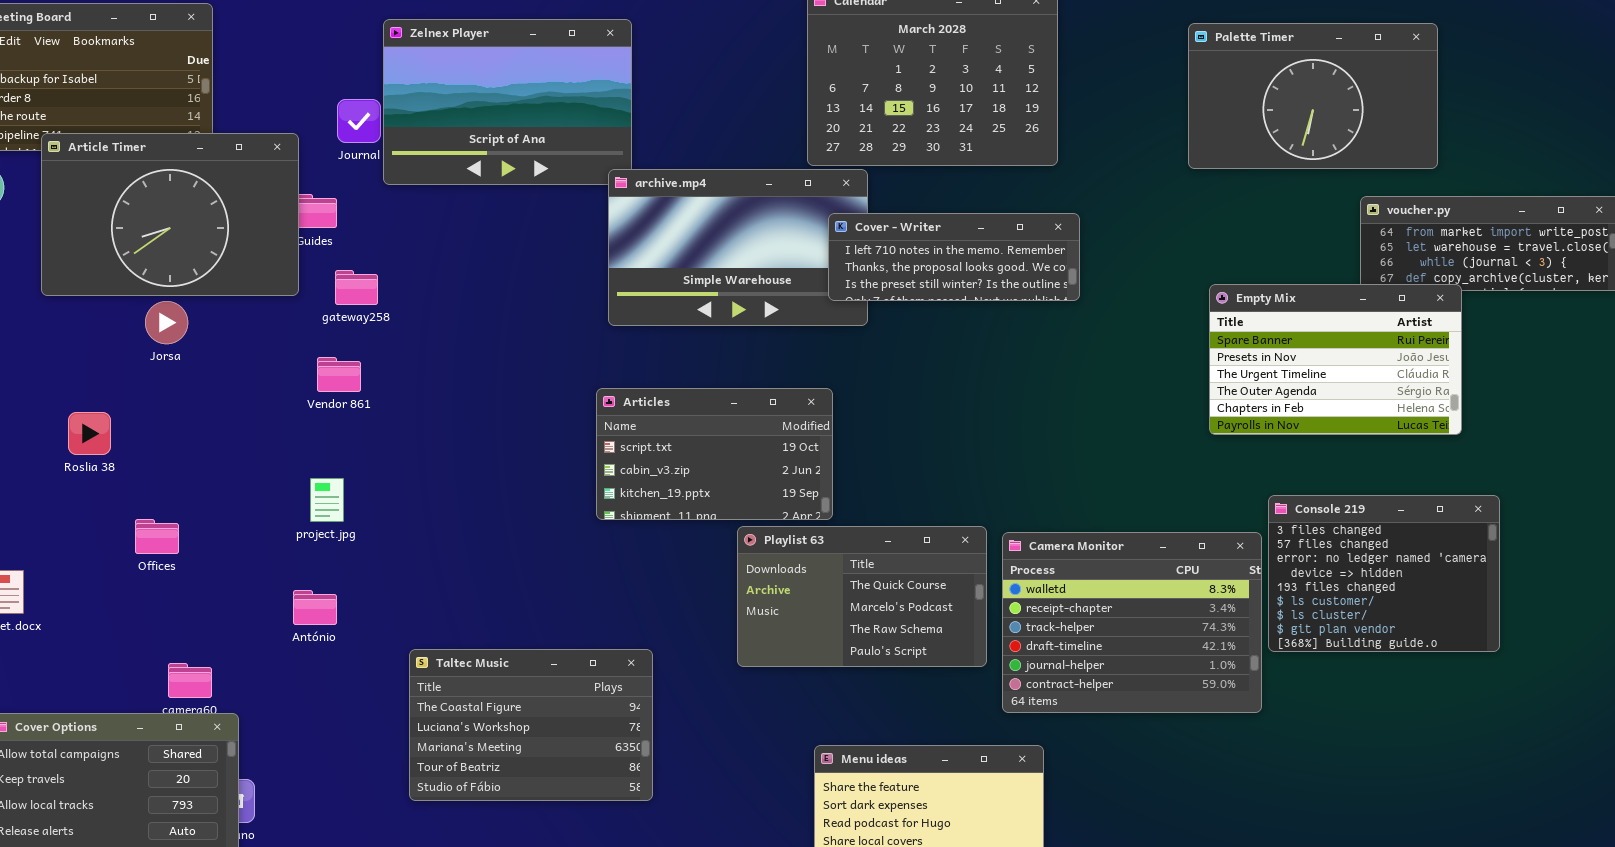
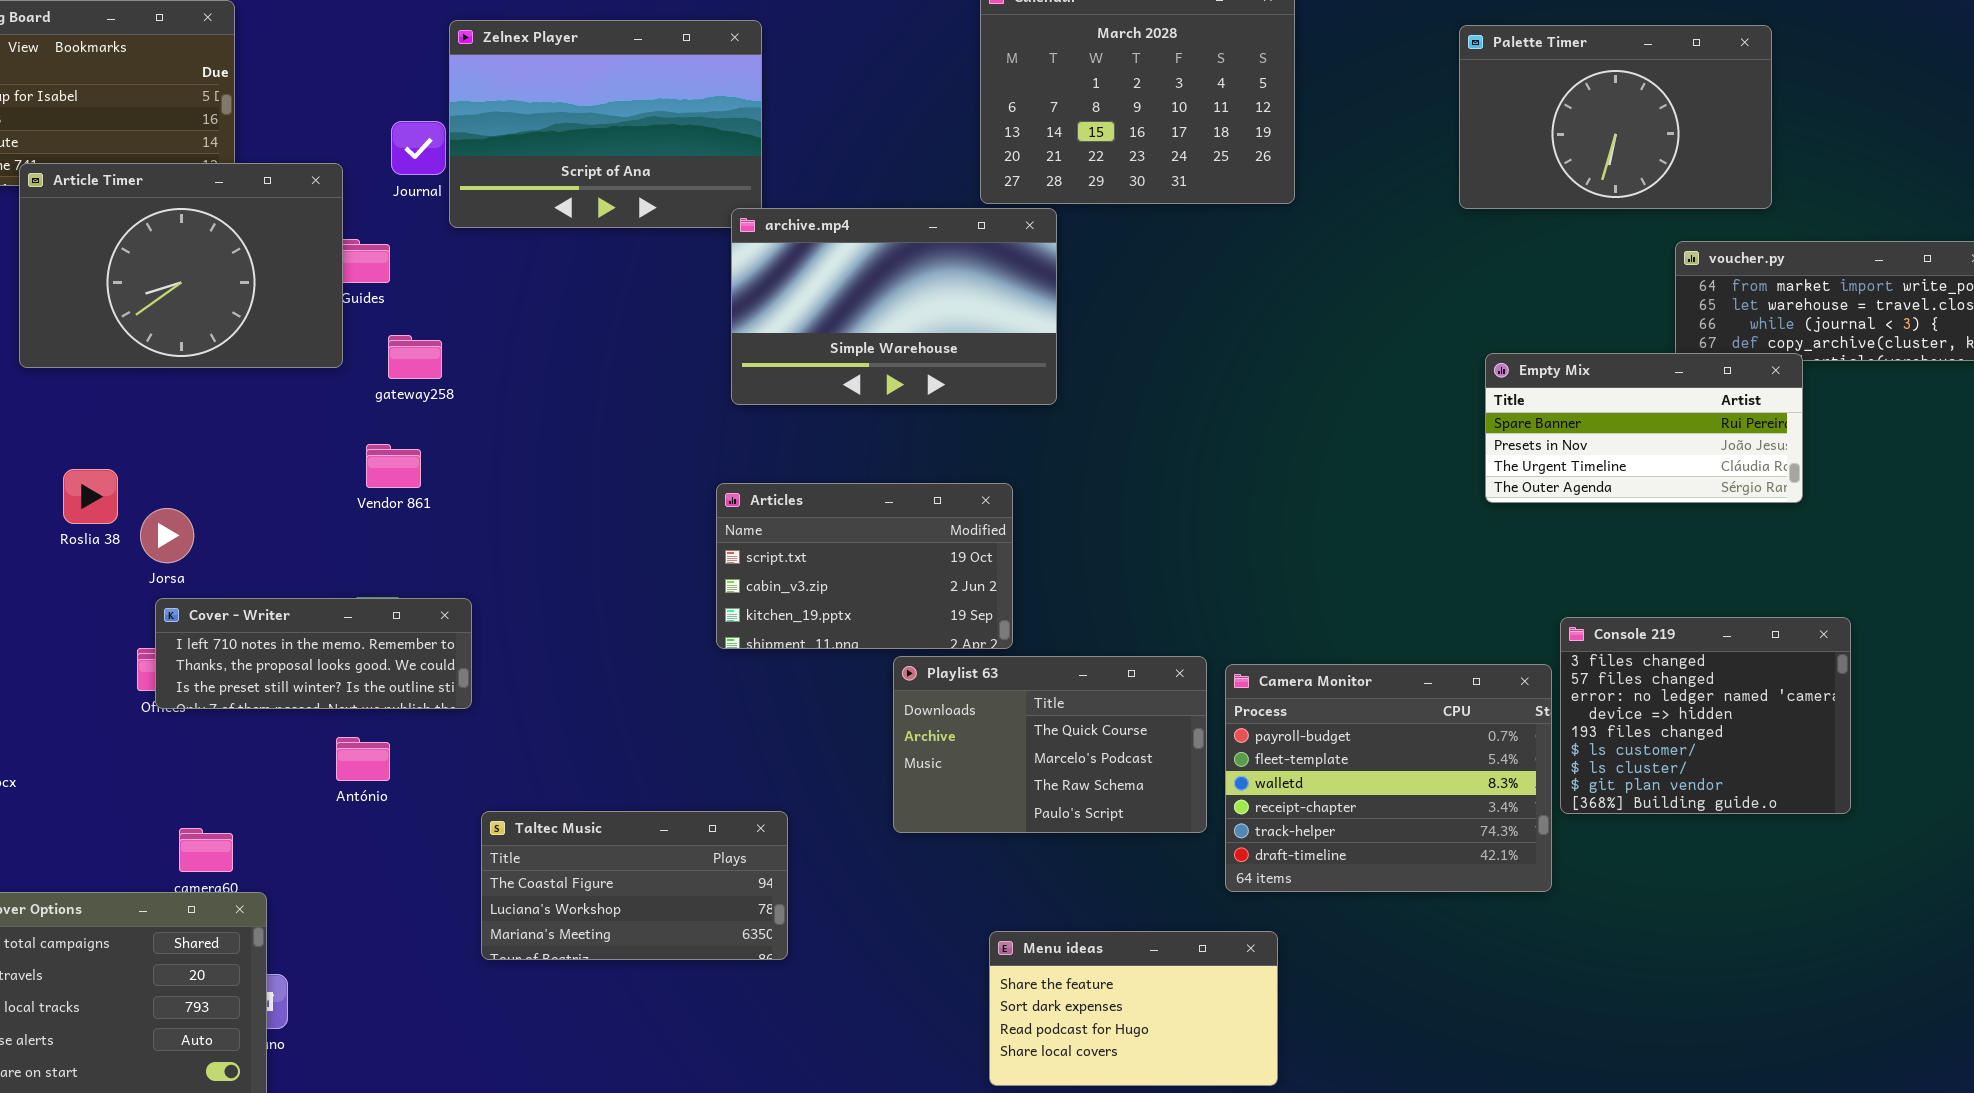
Cover - Writer: [828,213,1080,301] -> [155,598,472,709], moved
Empty Mix: [1209,284,1462,435] -> [1485,353,1803,503], resized
Jorsa: [145,301,188,344] -> [140,508,194,563], moved
Roslia 38: [68,412,111,455] -> [63,469,118,524], moved
Camera Monitor: [1002,532,1262,713] -> [1225,664,1552,892], scrolled up 2 rows
Taltec Music: [409,649,653,801] -> [481,811,788,960], resized

